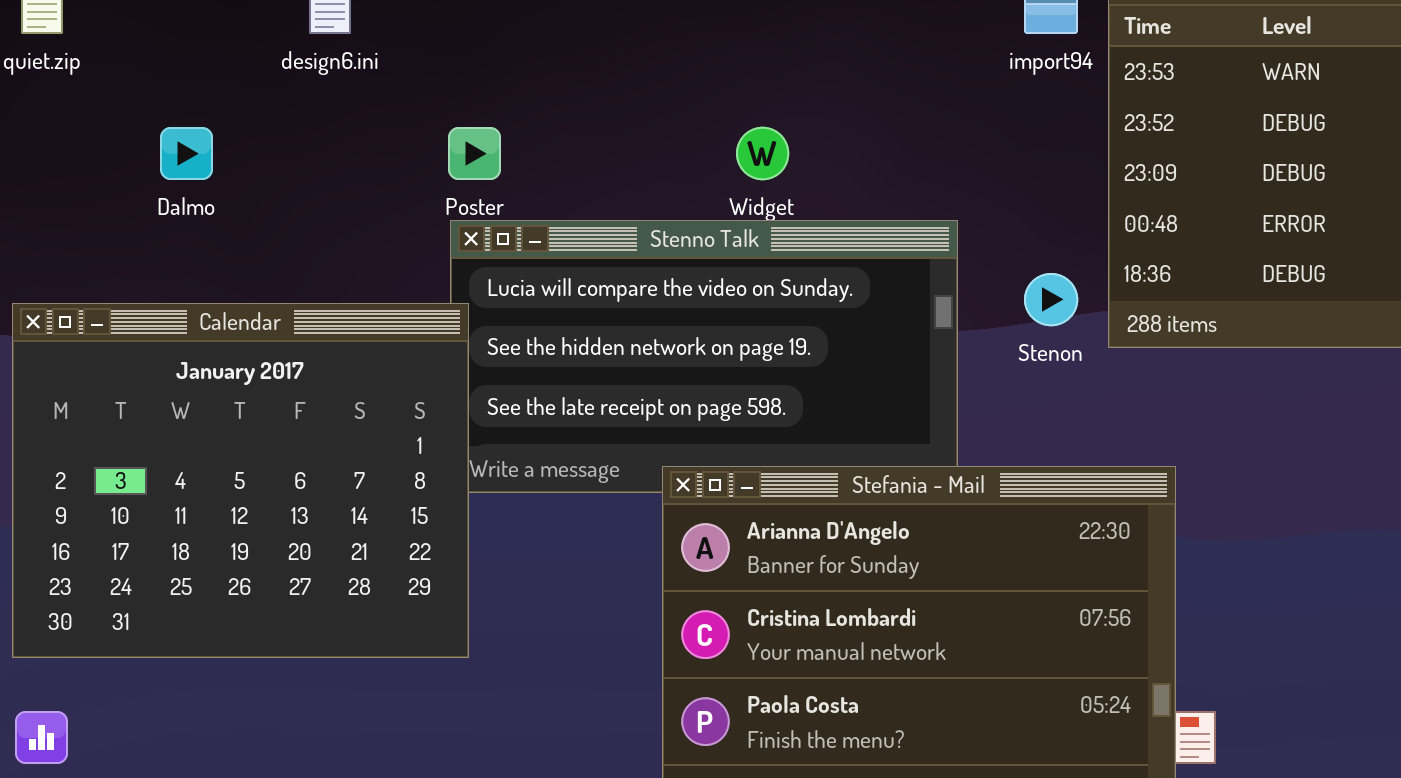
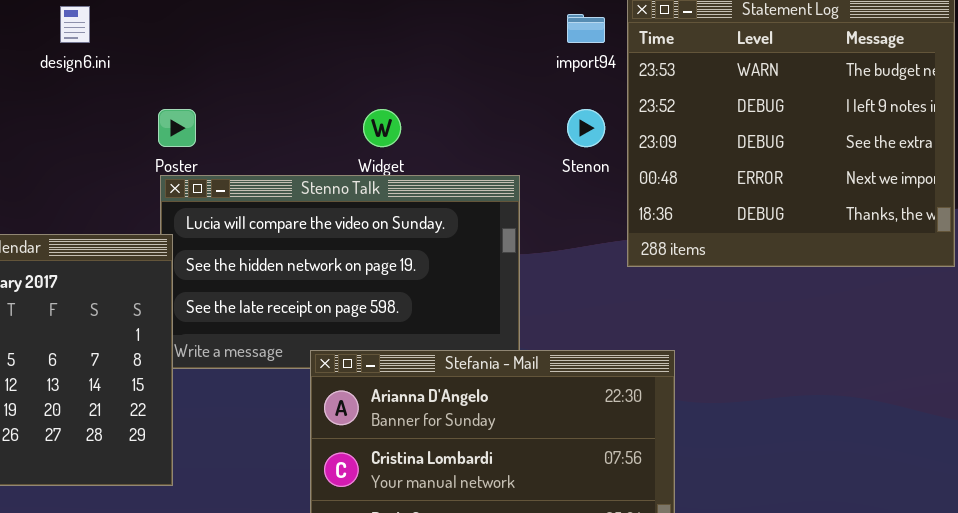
Stenon: [1024,273,1078,326] -> [567,109,605,147], moved

